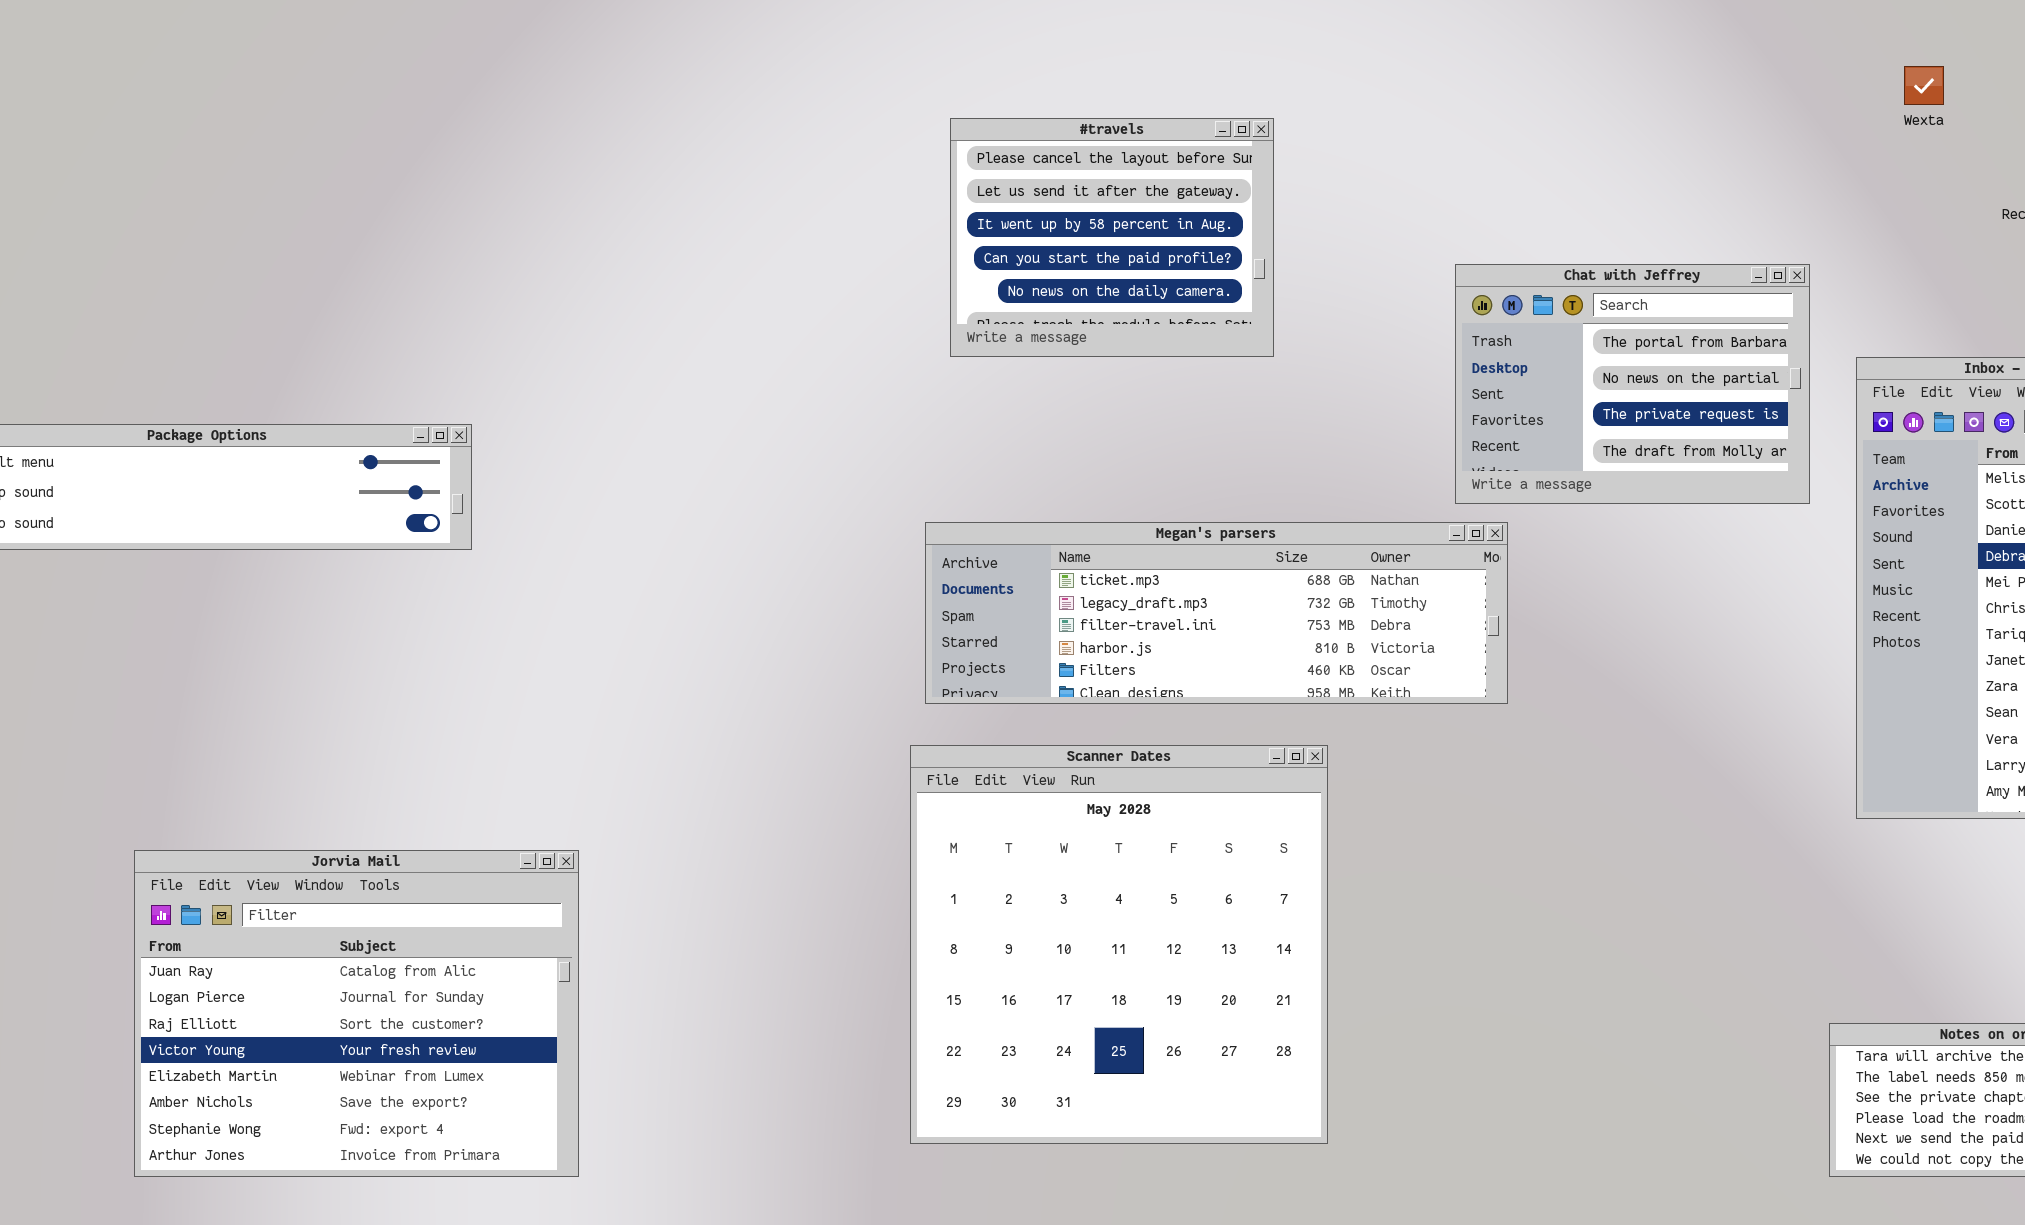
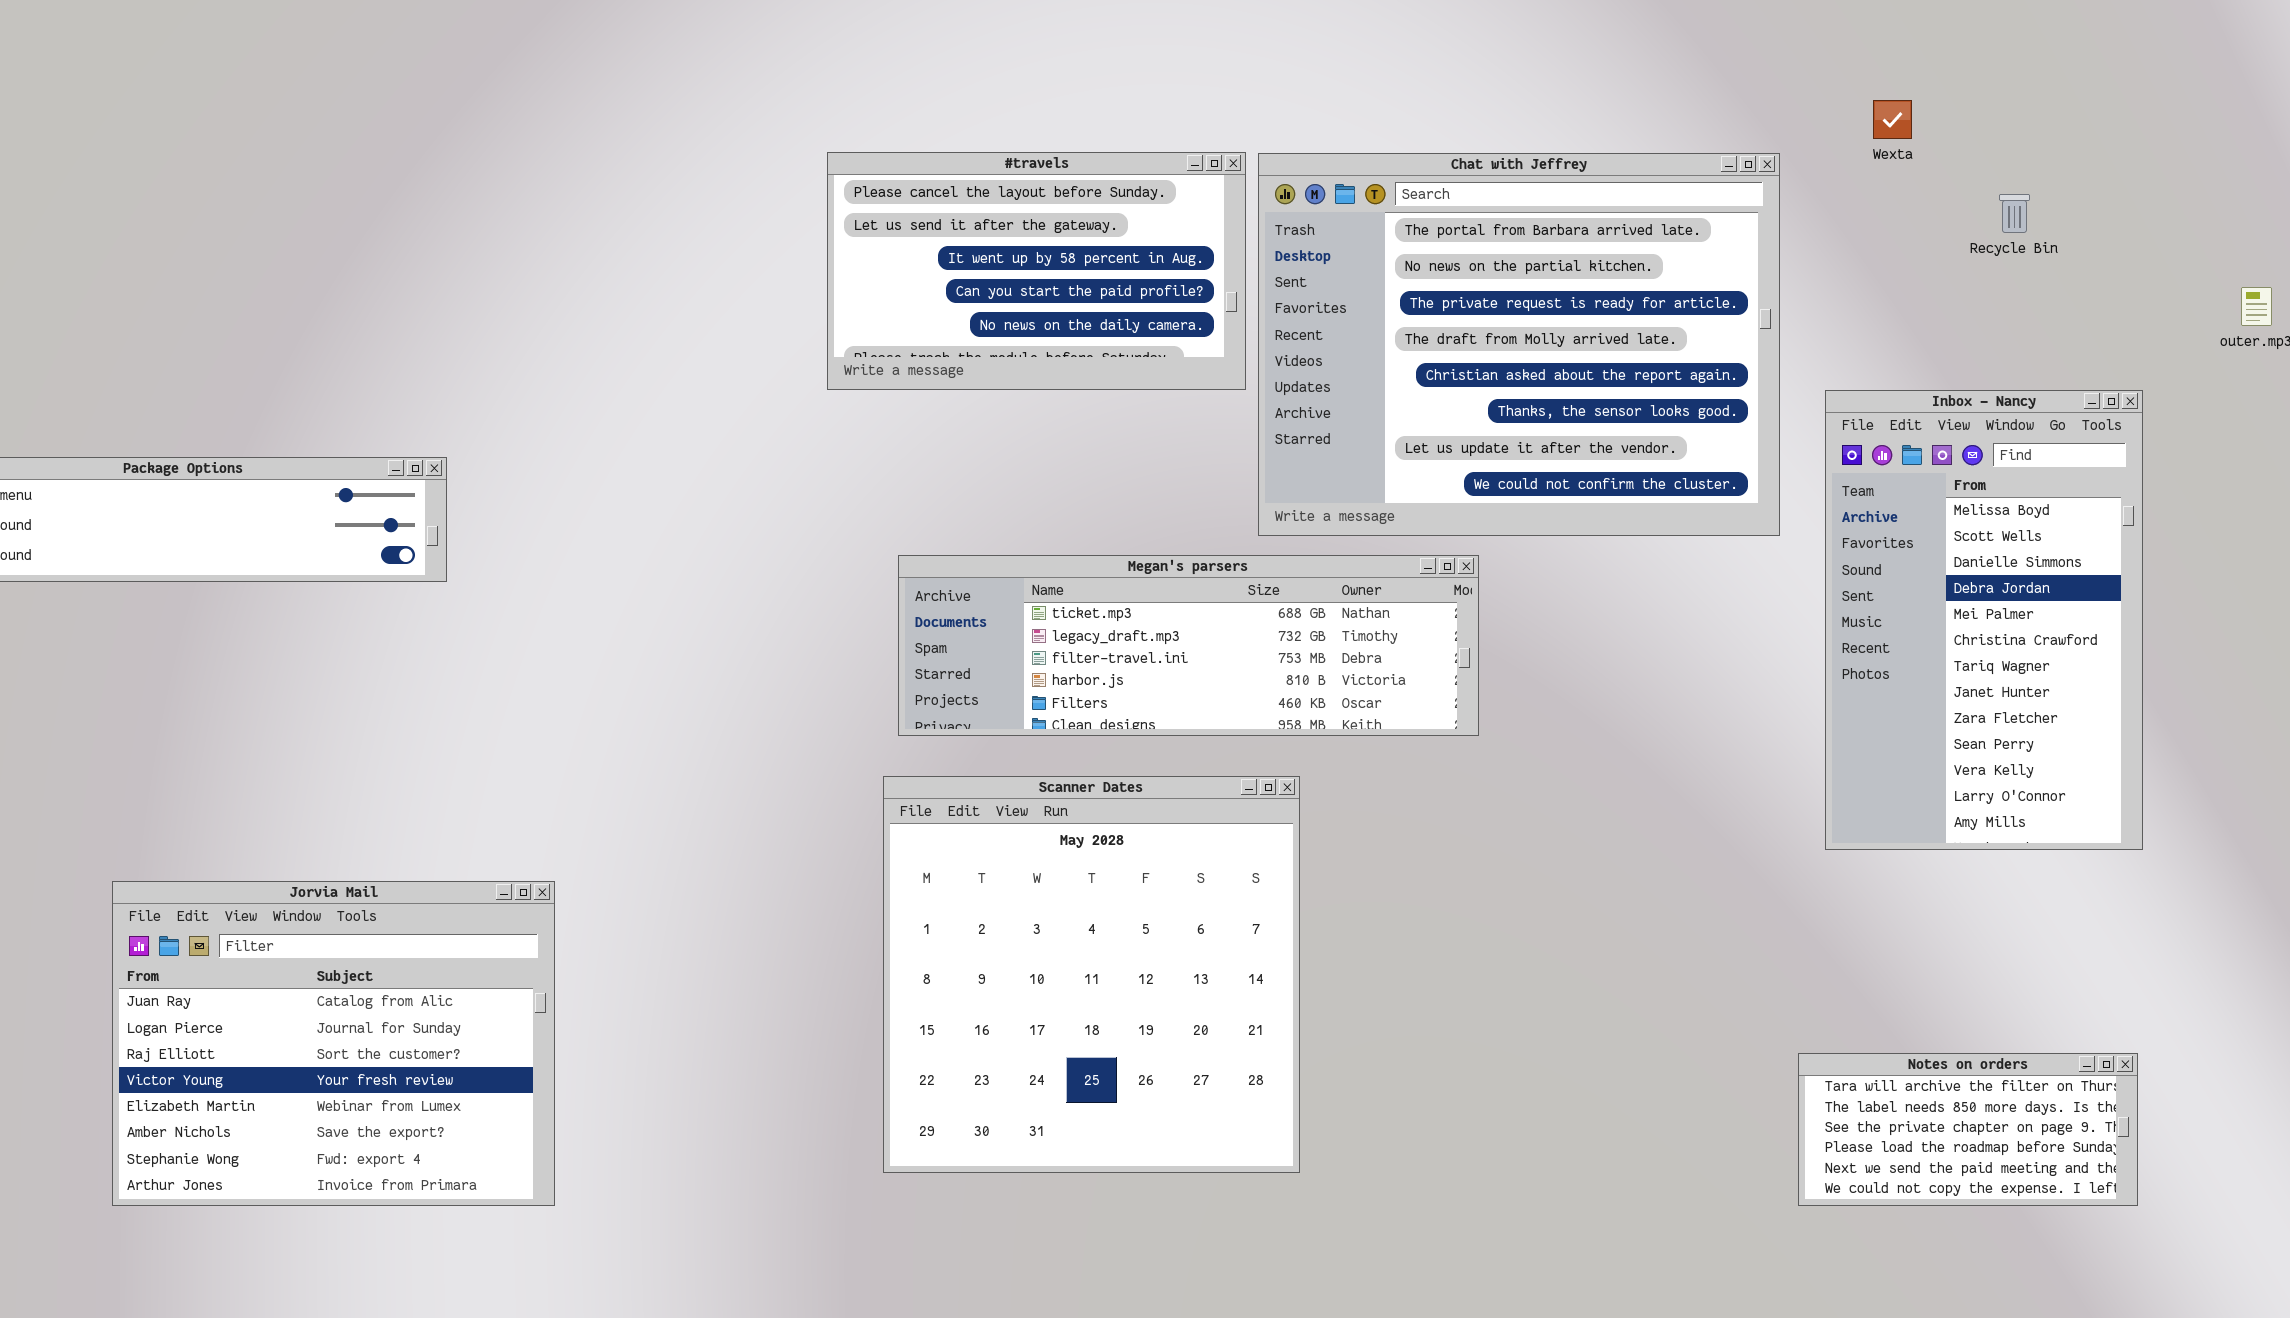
#travels: [950,118,1274,357] -> [827,152,1246,390], resized
Chat with Jeffrey: [1455,264,1810,504] -> [1258,153,1780,536], resized

